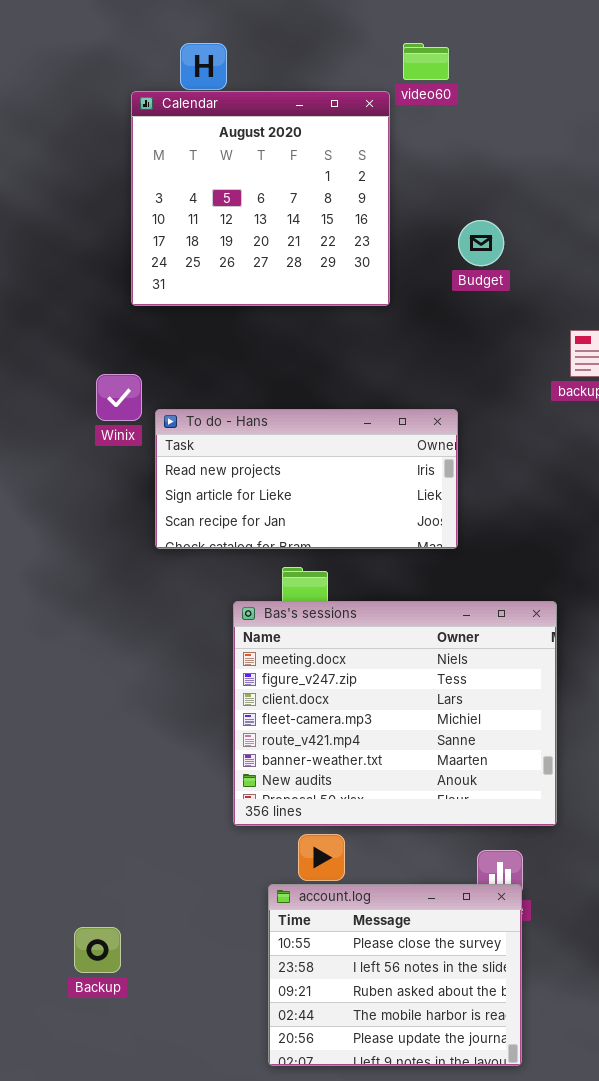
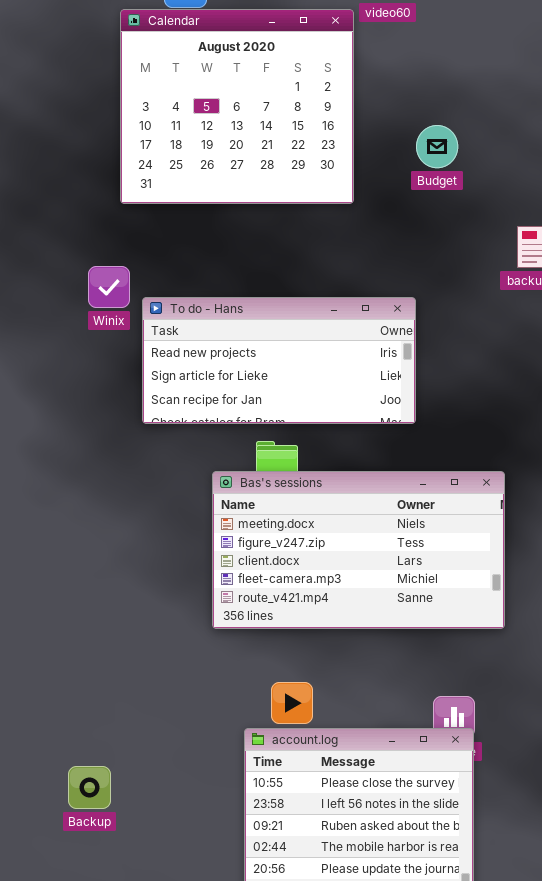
Bas's sessions: [233,601,557,826] -> [212,471,505,629], resized

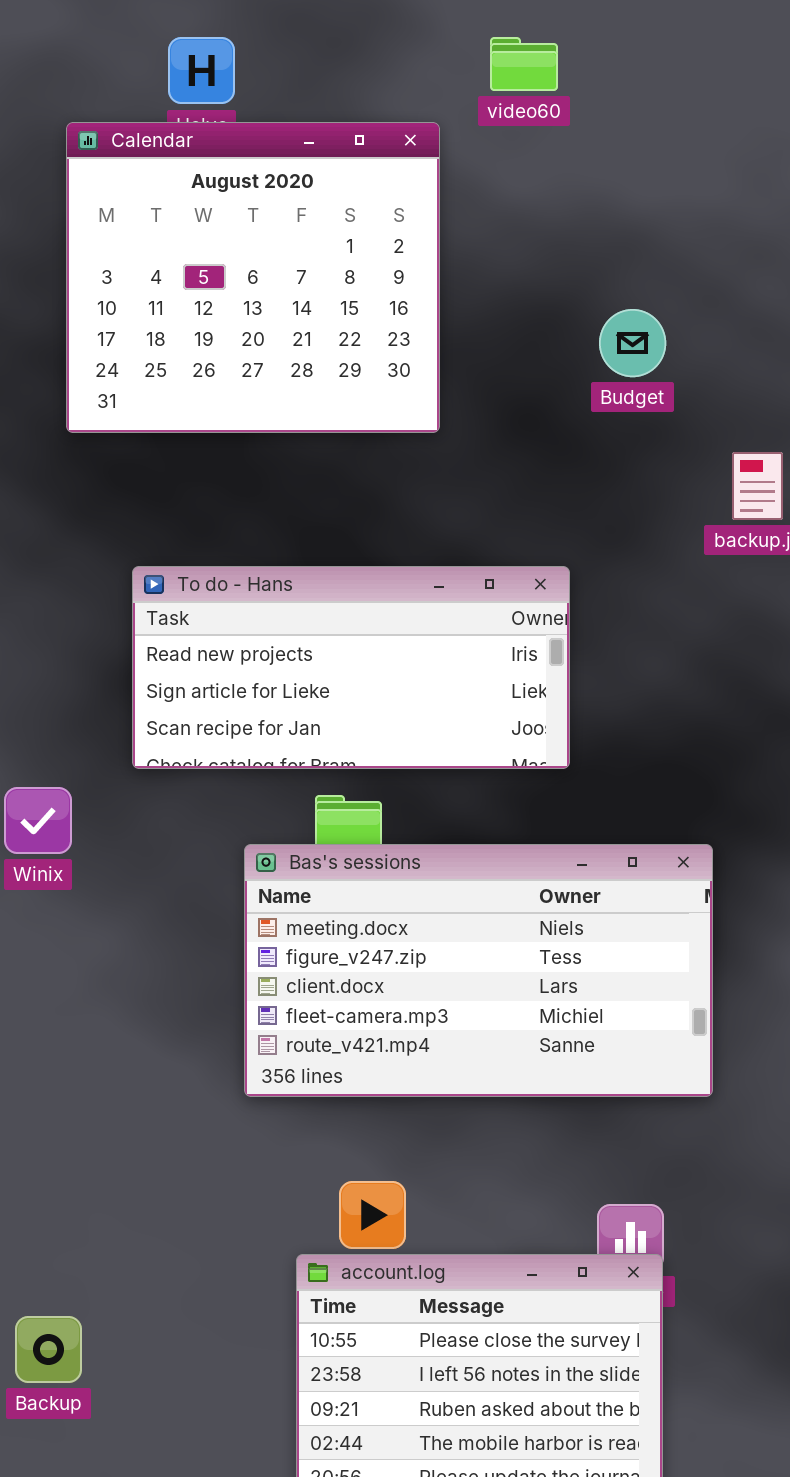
Calendar: [120,9,354,204] -> [66,122,440,433], moved
Budget: [416,125,458,168] -> [599,309,666,377], moved
Winix: [88,266,130,308] -> [4,787,72,854], moved

